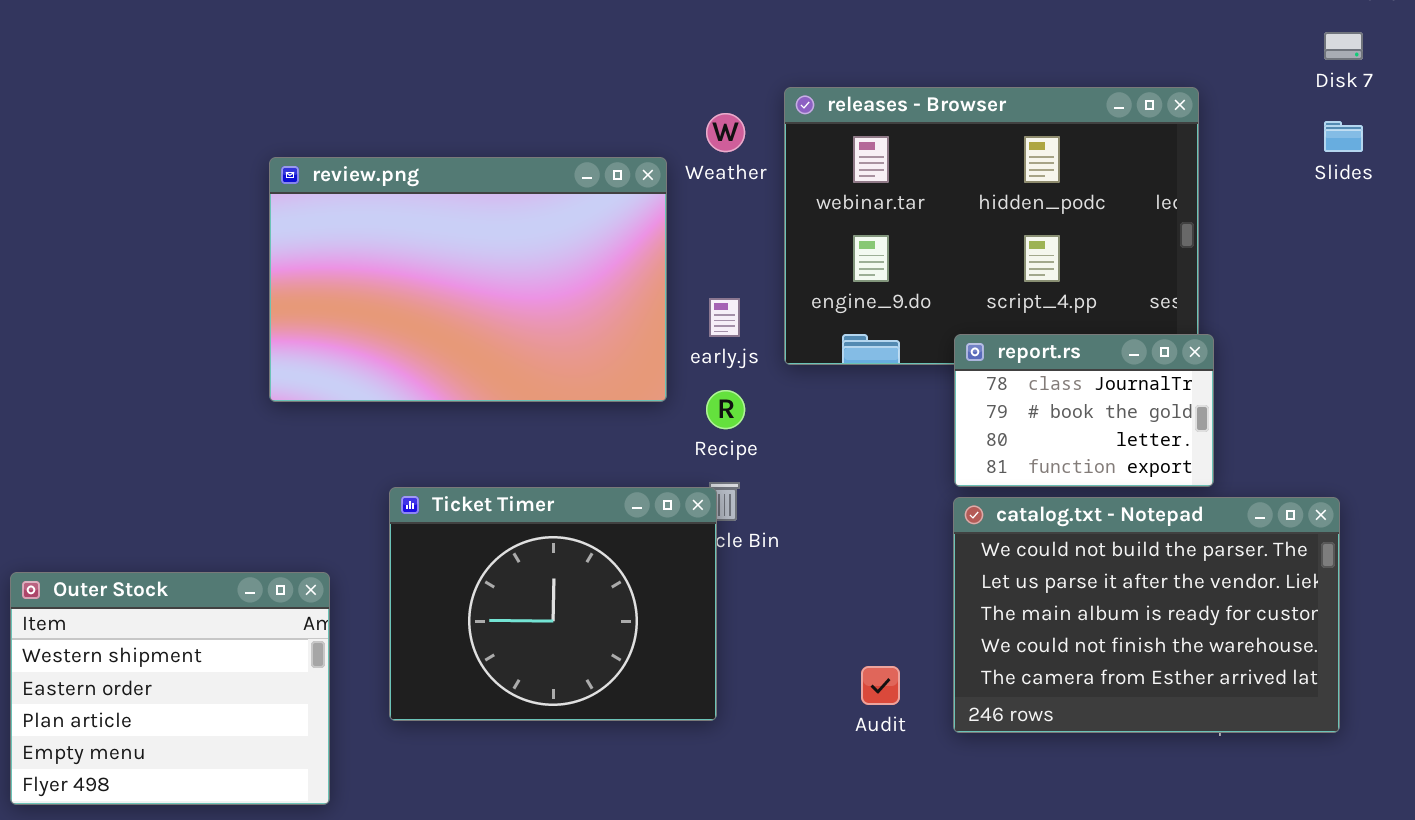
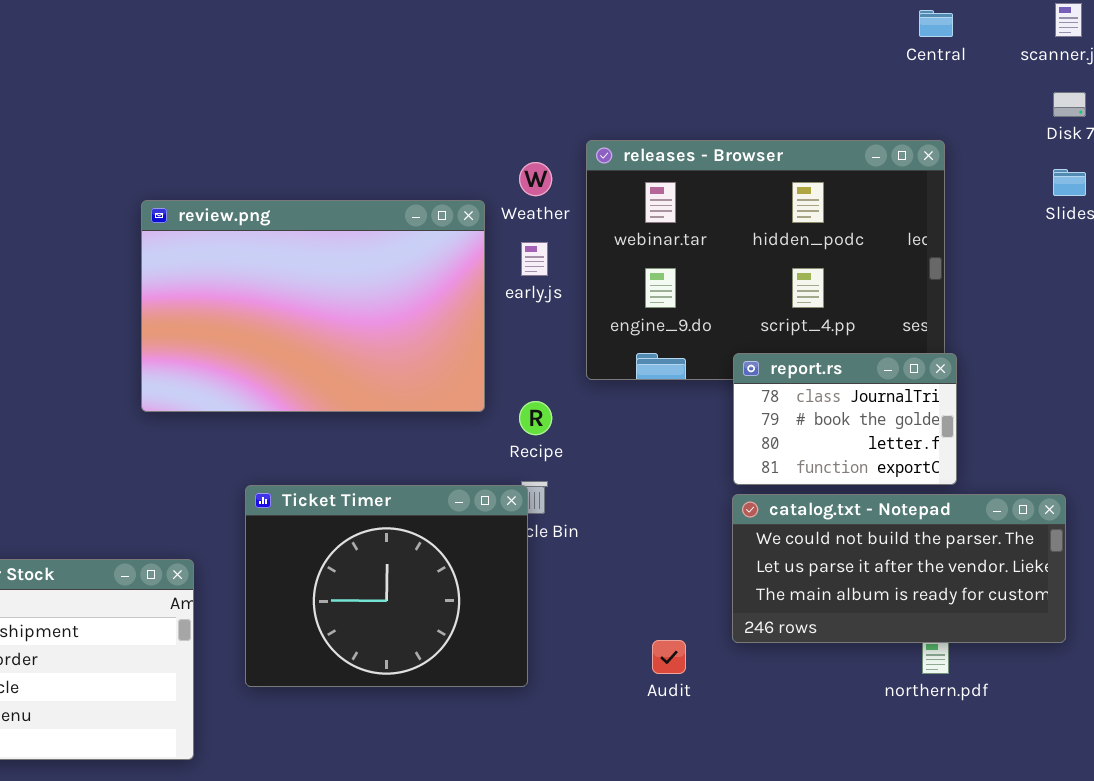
early.js: [709,298,740,337] -> [521,242,548,276], moved
catalog.txt - Notepad: [953,497,1340,733] -> [732,494,1066,643], resized

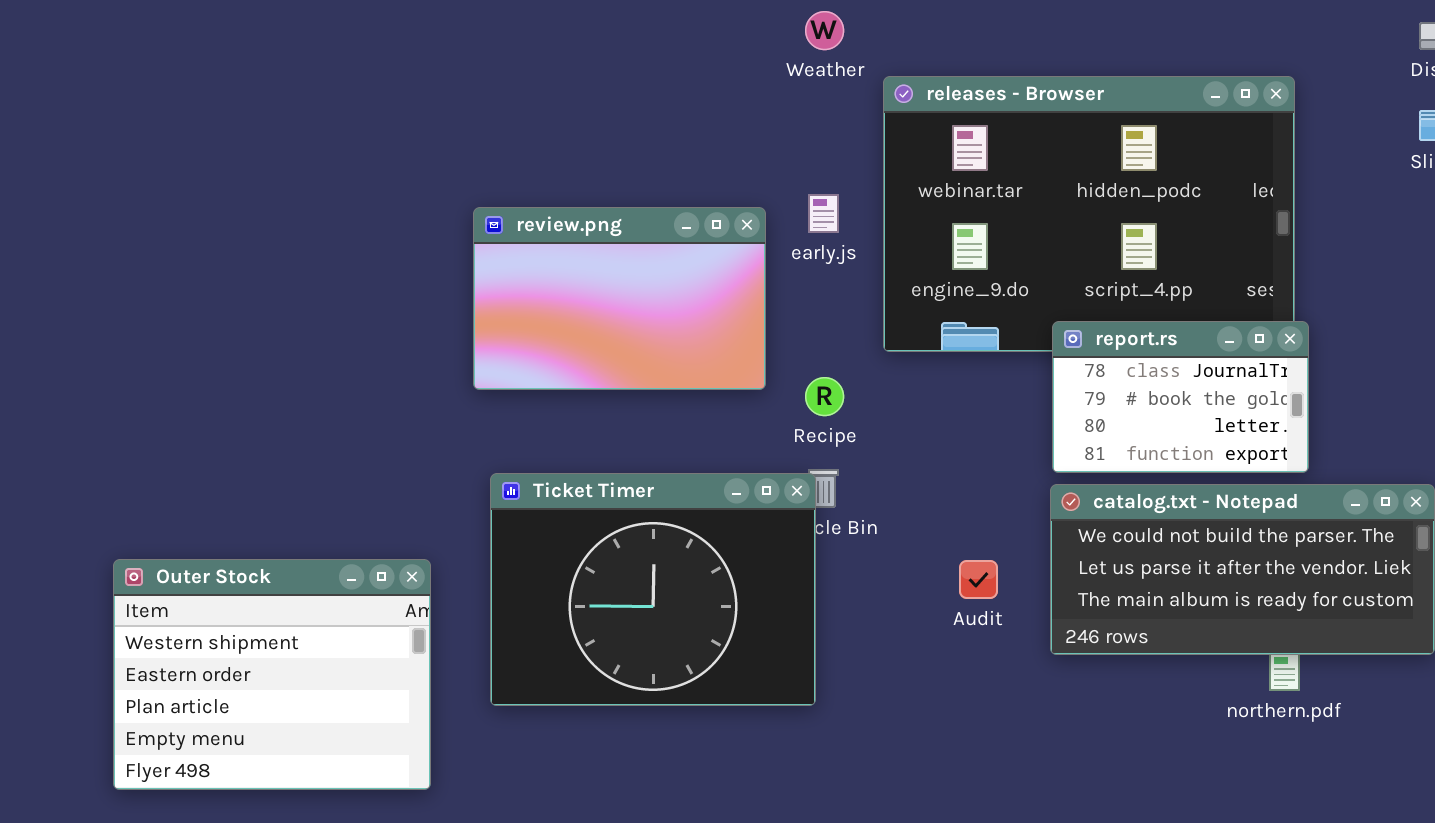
Weather: [519,162,552,196] -> [805,11,844,50], moved
review.png: [141,200,485,412] -> [473,207,766,390], resized
Audit: [652,640,686,674] -> [959,560,998,599], moved

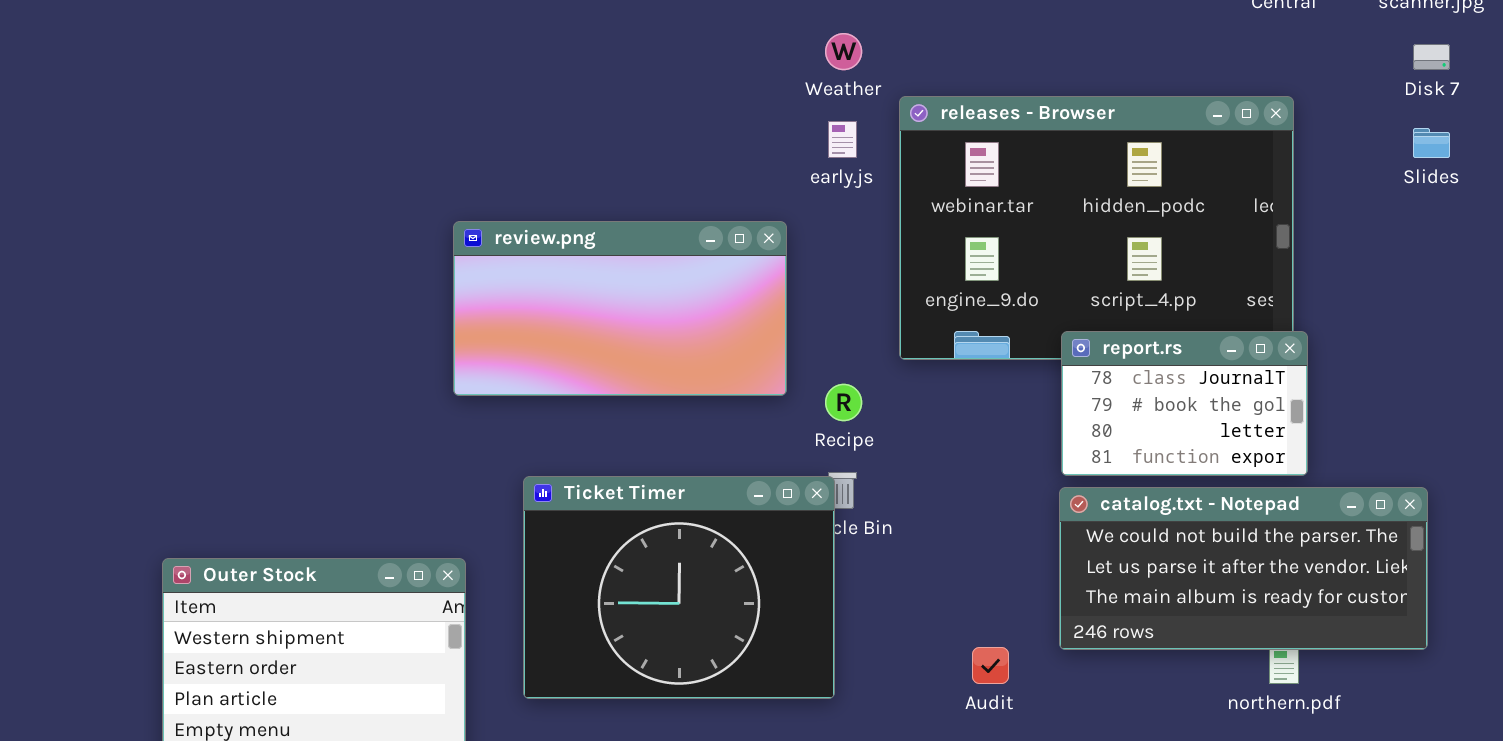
early.js: [808,194,839,233] -> [828,121,857,158], moved
review.png: [473,207,766,390] -> [453,221,787,396], resized
Audit: [959,560,998,599] -> [972,647,1009,684], moved

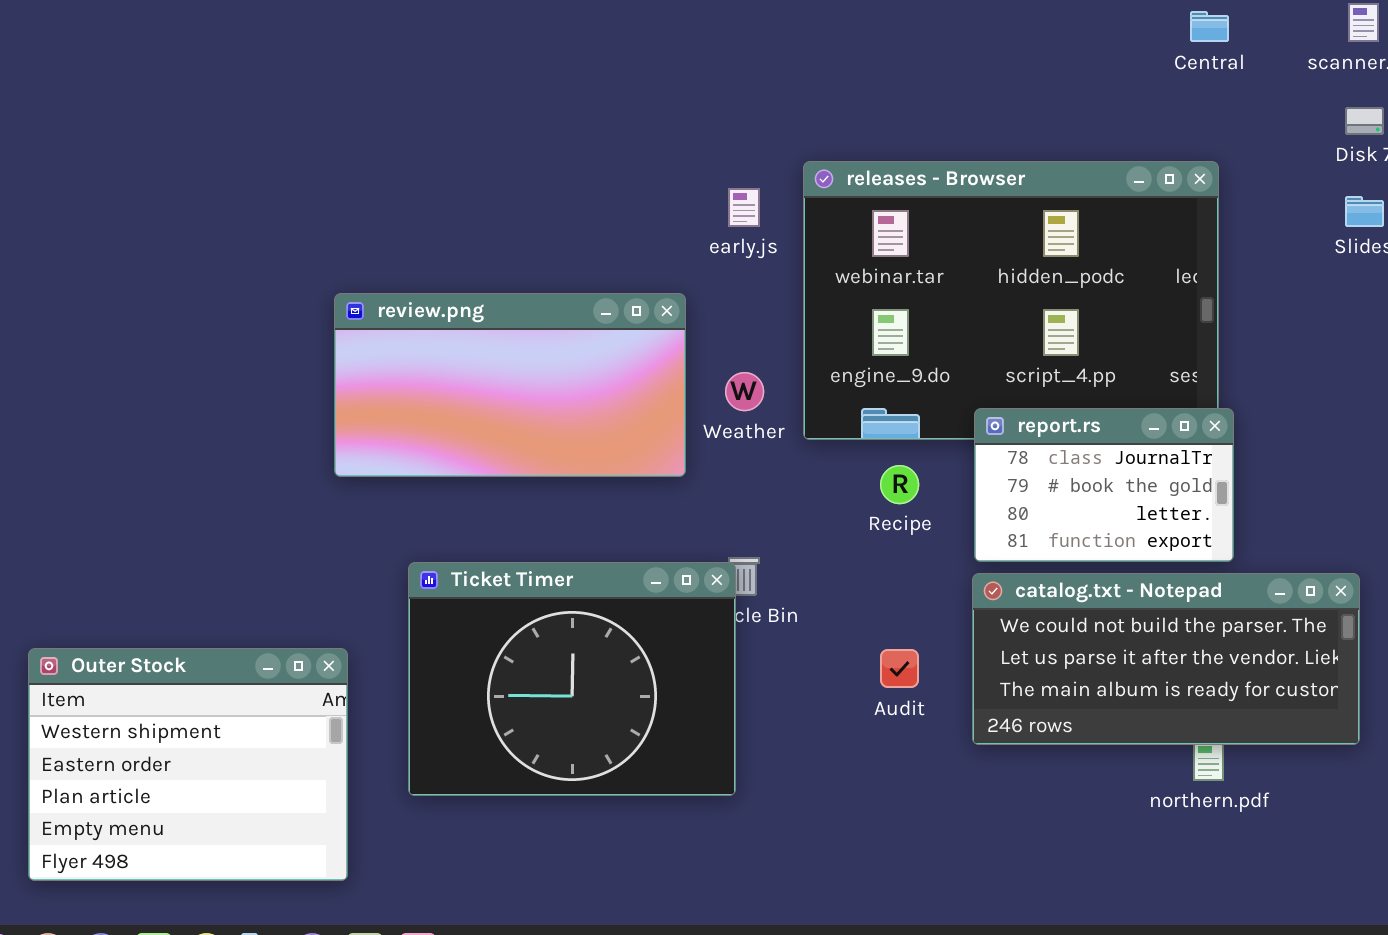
Weather: [825,33,862,70] -> [725,372,764,411], moved
Recipe: [825,384,862,421] -> [880,465,919,504], moved
Audit: [972,647,1009,684] -> [880,649,919,688], moved

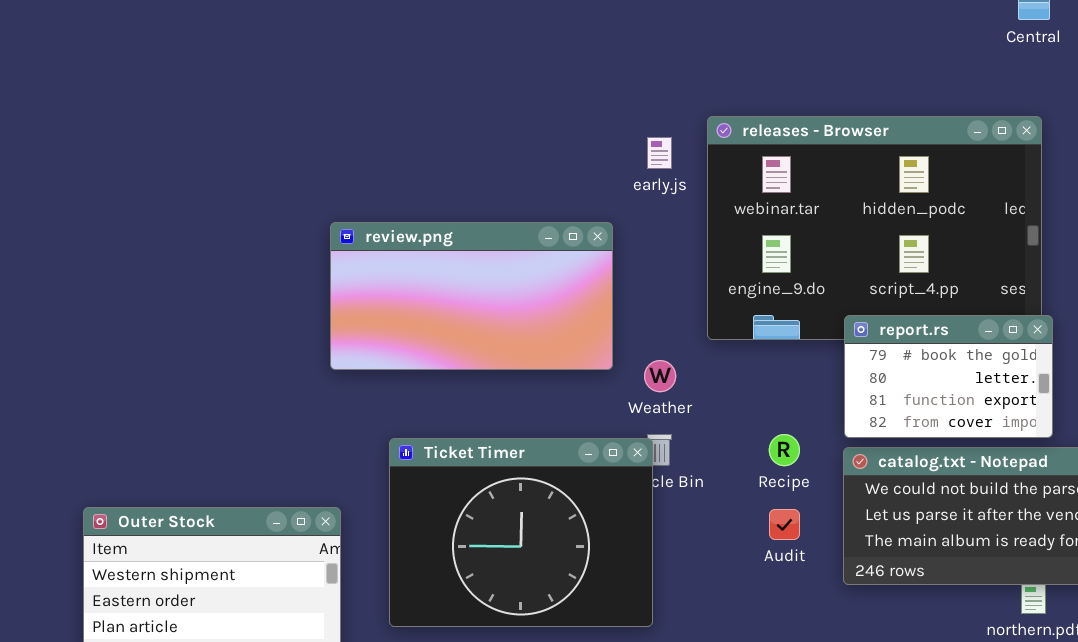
Weather: [725,372,764,411] -> [644,360,676,392], moved
report.rs: [974,408,1234,562] -> [844,315,1053,438], scrolled down 1 row
Recipe: [880,465,919,504] -> [769,434,800,466], moved

